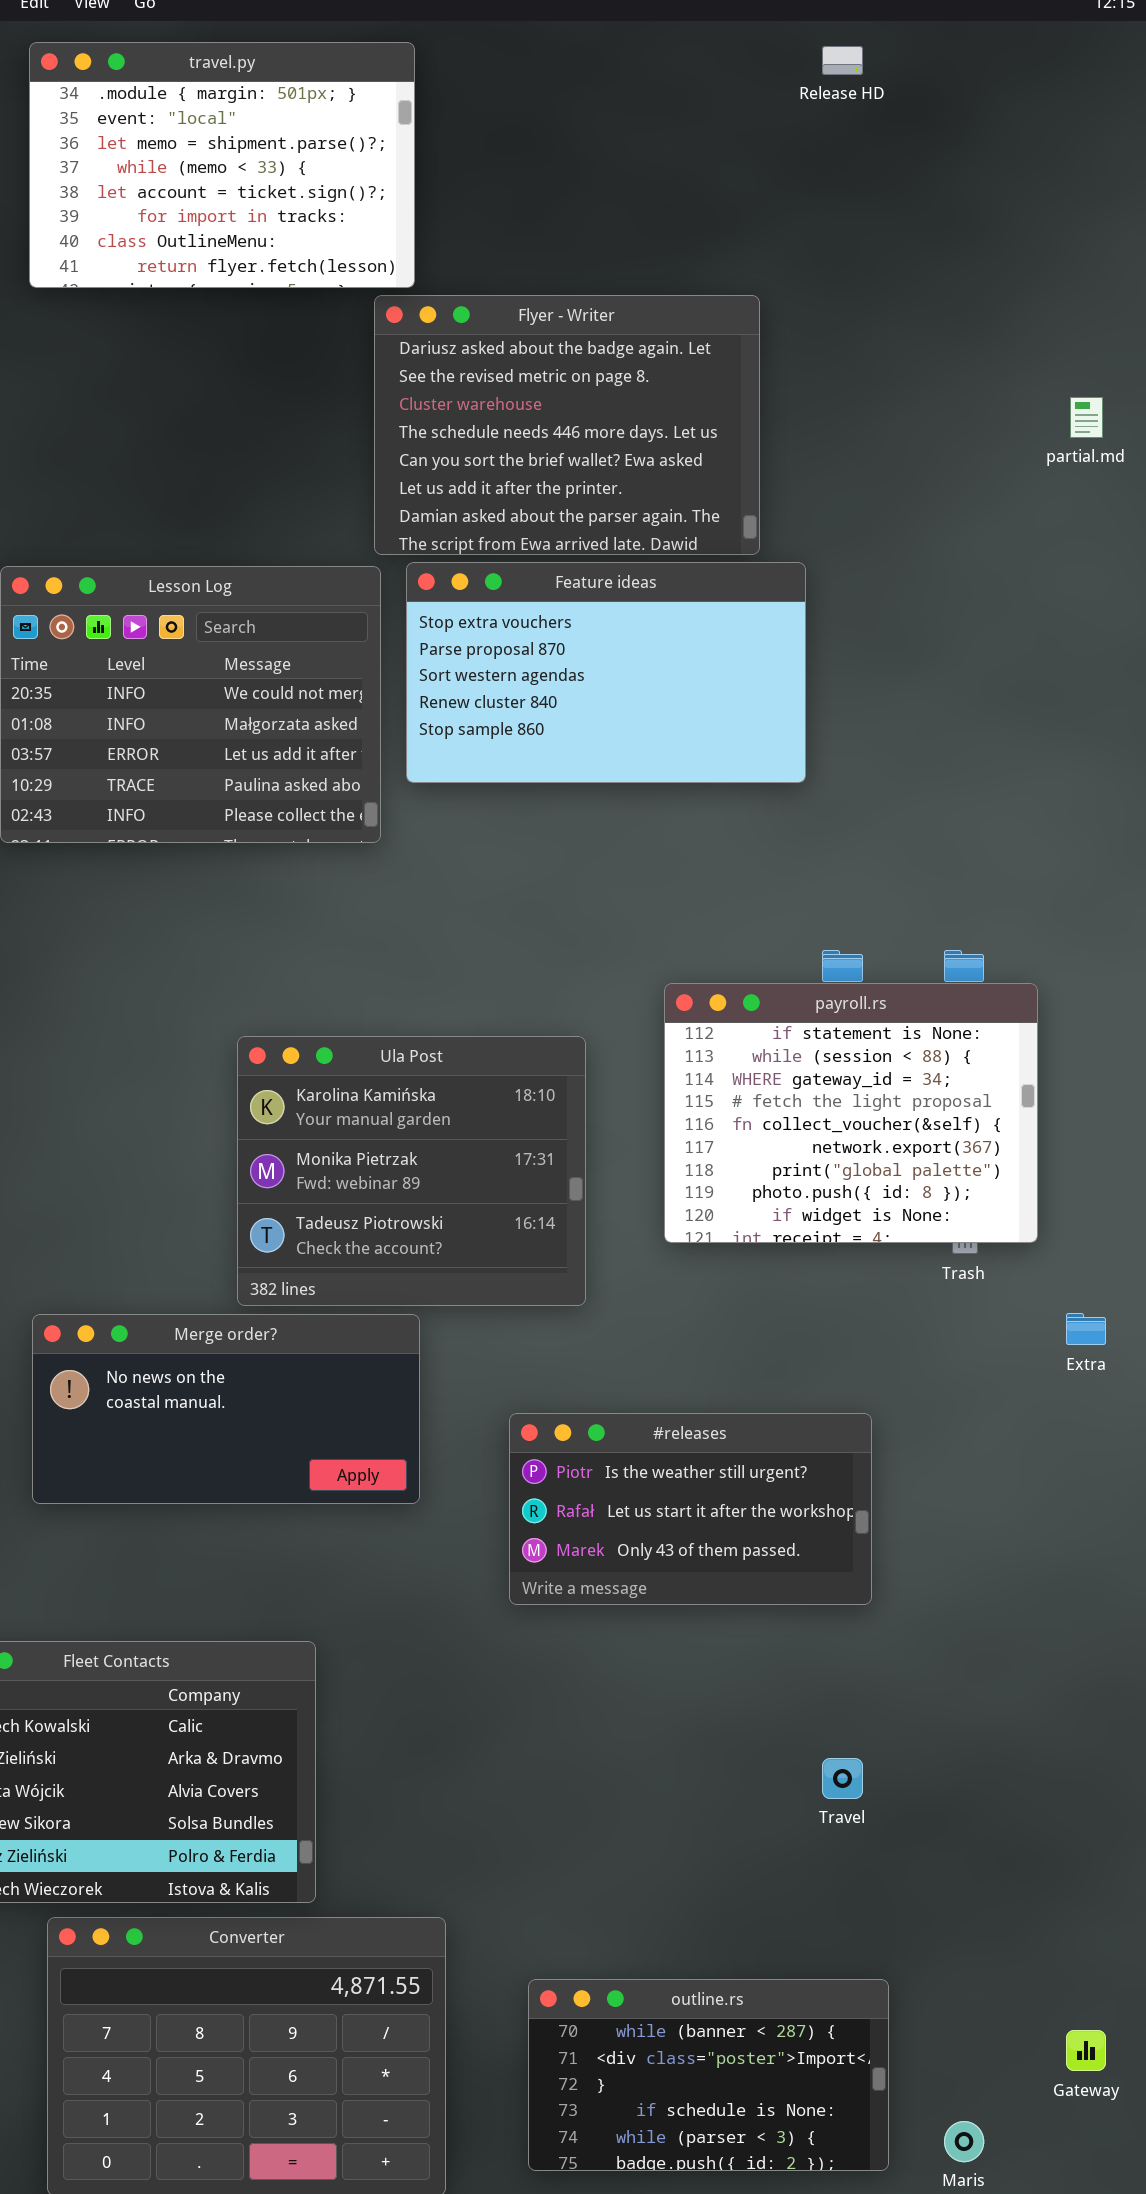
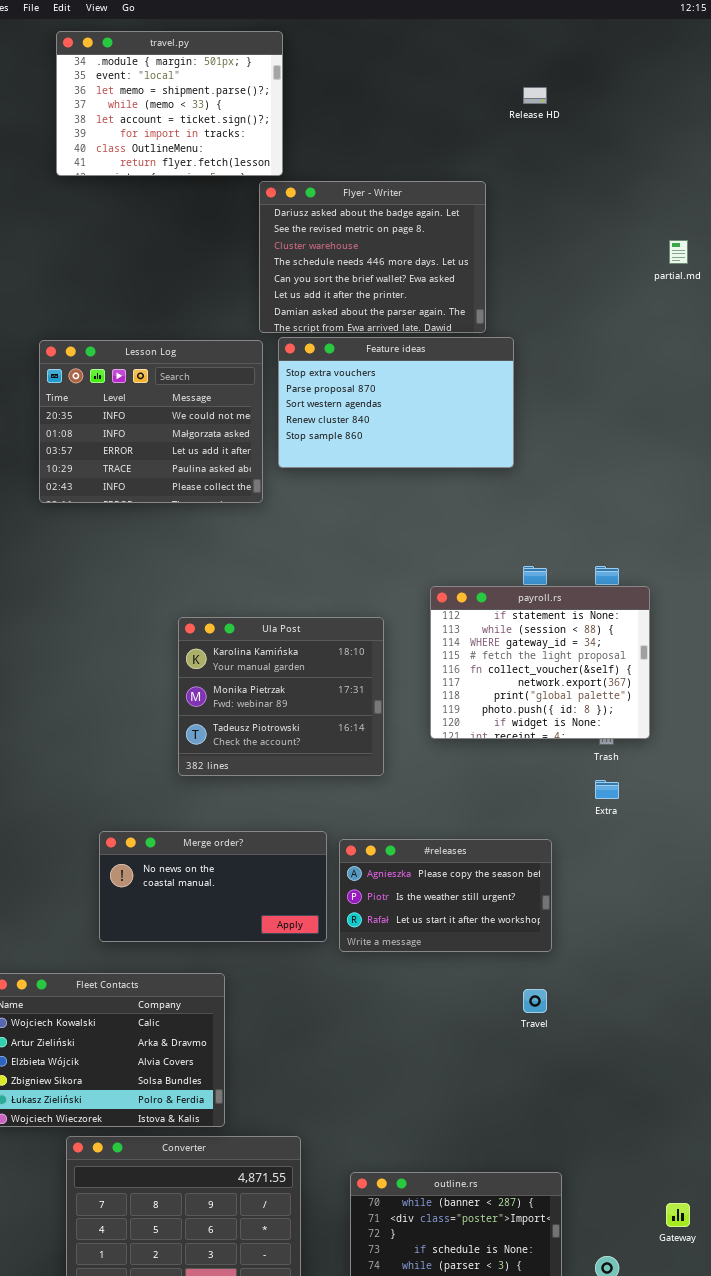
Release HD: [822,46,863,75] -> [523,87,547,104], moved
Extra: [1066,1313,1106,1345] -> [595,780,619,799], moved
Merge order?: [32,1314,420,1504] -> [99,831,327,942], moved
#releases: [509,1413,872,1605] -> [339,839,552,952], scrolled up 1 row
Travel: [822,1758,863,1799] -> [523,989,547,1013], moved

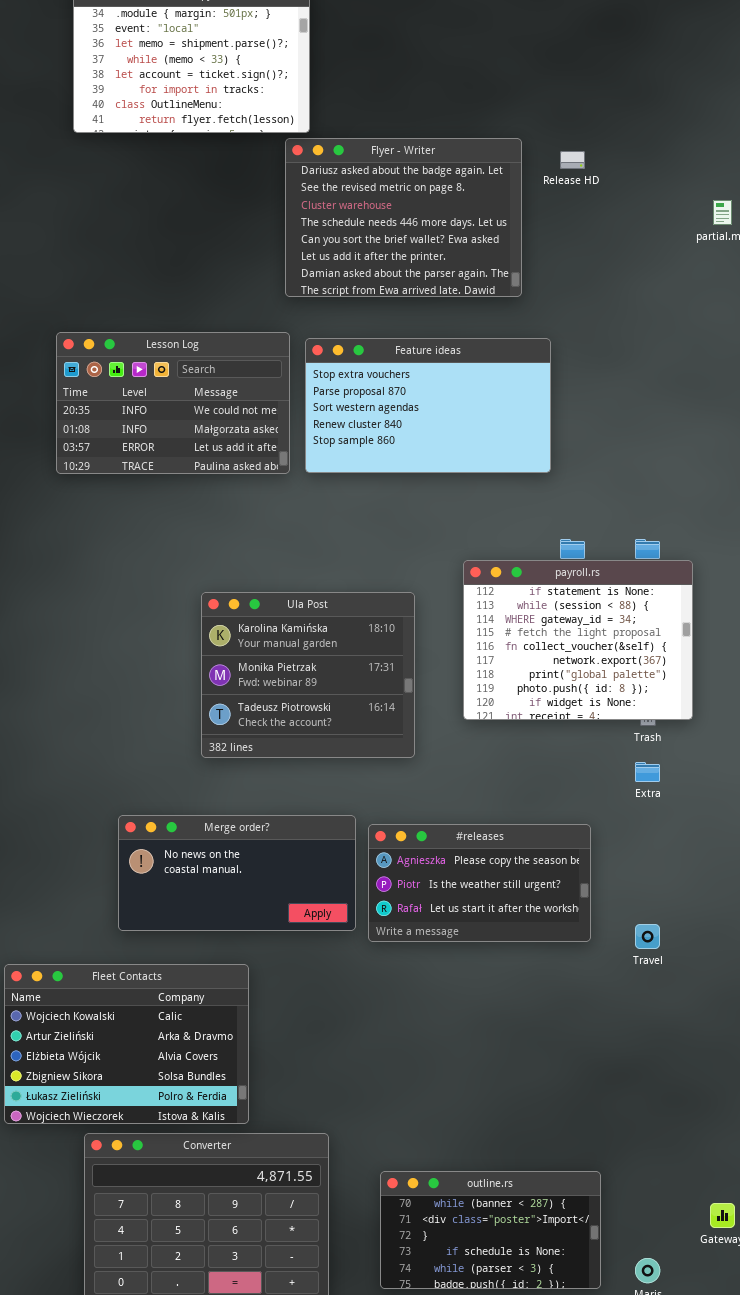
Release HD: [523,87,547,104] -> [560,151,585,169], moved
Feature ideas: [278,337,514,468] -> [305,338,551,473], moved
Lesson Log: [39,340,263,503] -> [56,332,290,474], resized
Travel: [523,989,547,1013] -> [635,924,660,949], moved

